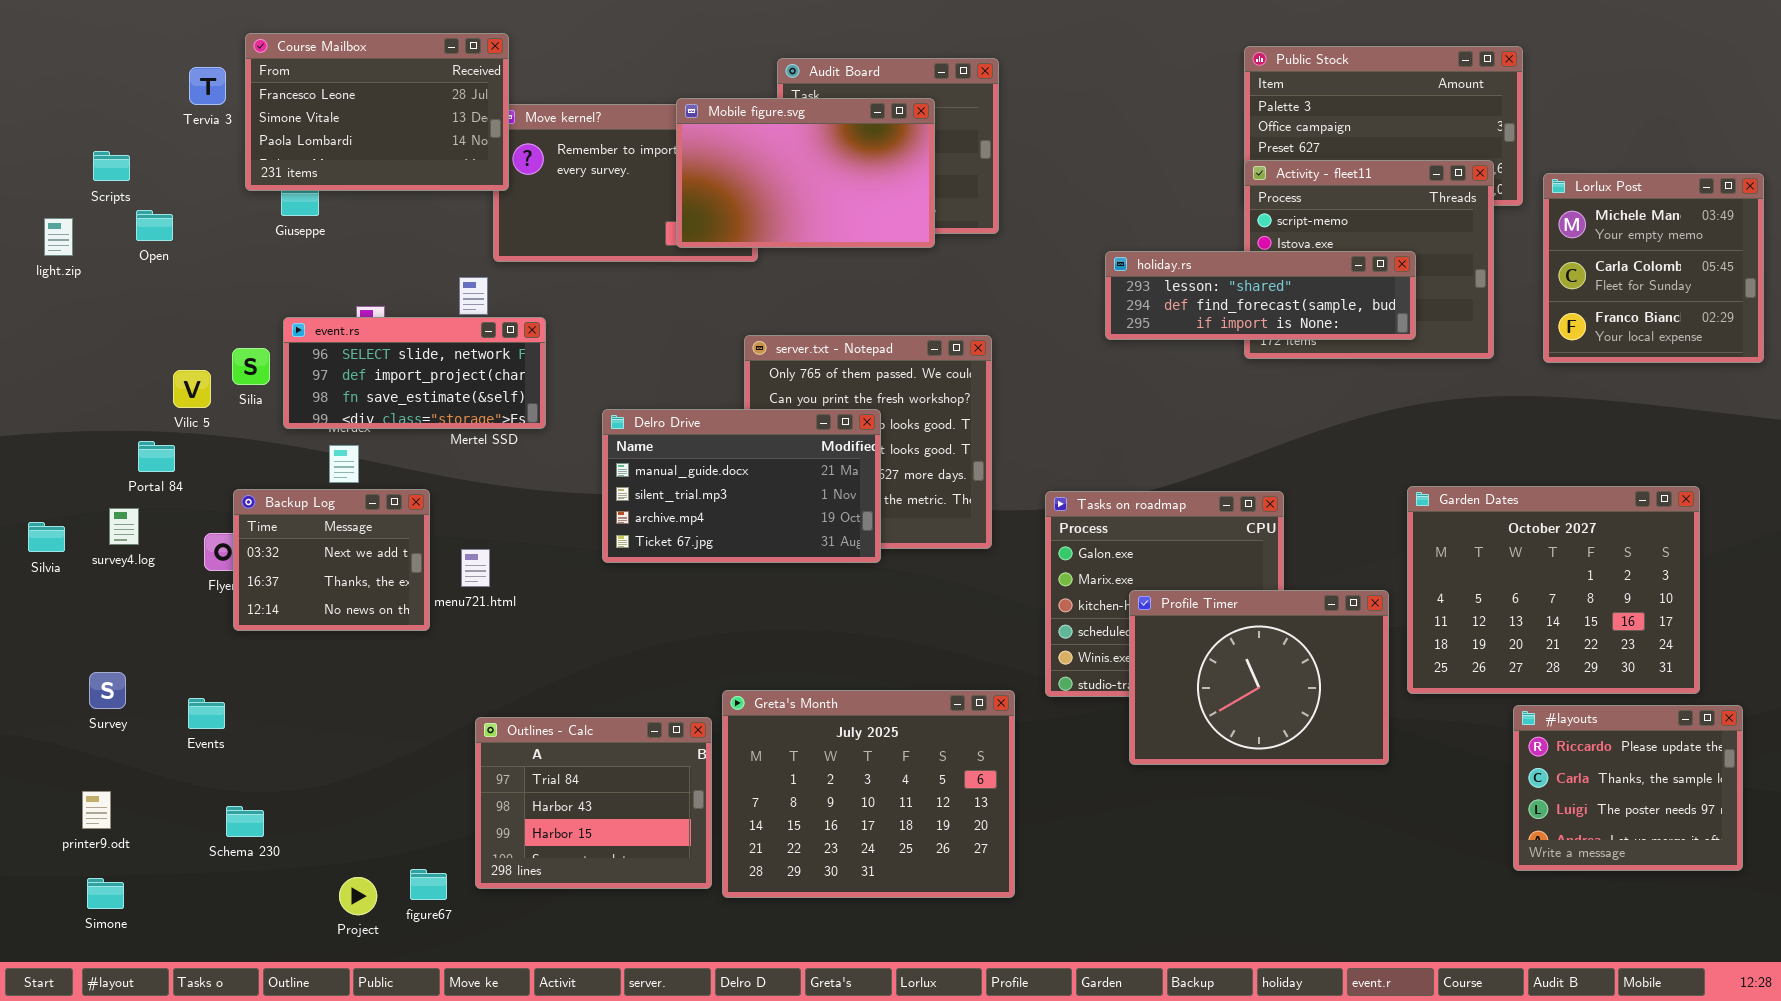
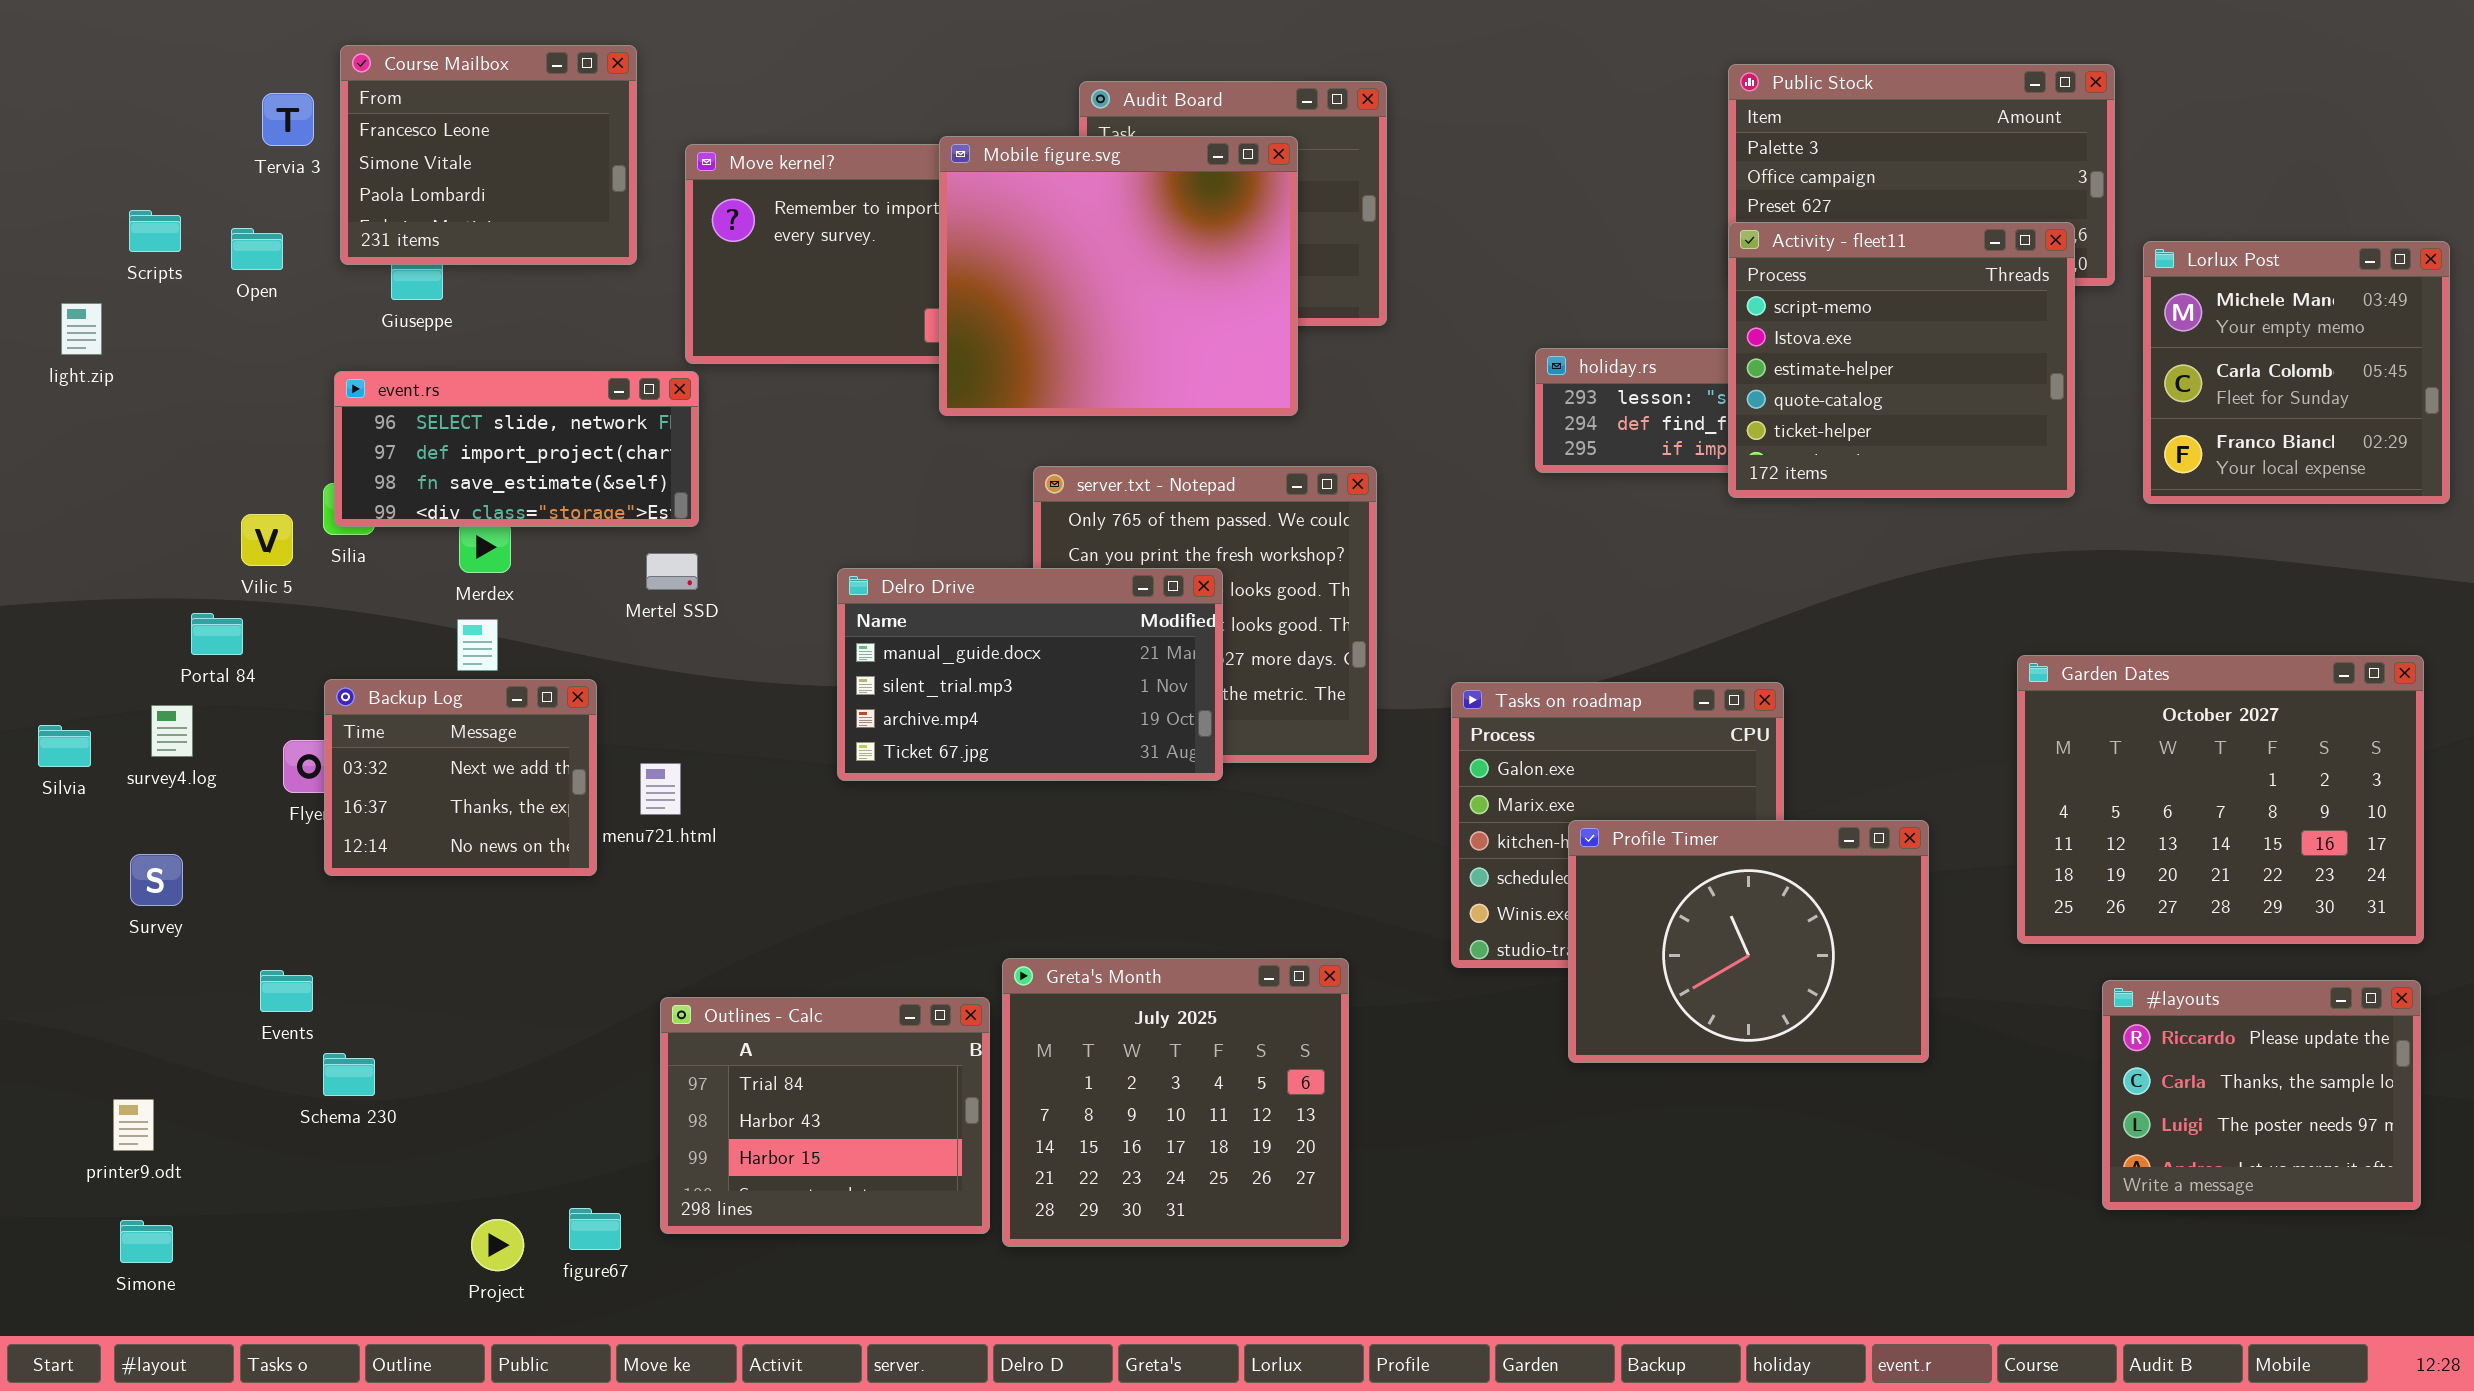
Course Mailbox: [245,33,509,191] -> [340,45,637,265], resized
Mobile figure.svg: [676,98,935,248] -> [939,136,1298,416], resized
Activity - fleet11: [1244,160,1494,359] -> [1728,222,2075,498], raised
Open: [136,210,173,241] -> [231,228,283,270], moved
event.rs: [283,317,546,429] -> [334,371,699,527], moved
Garden Dates: [1407,486,1700,694] -> [2017,655,2424,944], moved
Survey: [89,672,126,709] -> [130,854,183,906], moved
Greta's Month: [722,690,1015,898] -> [1002,958,1349,1247], resized
Schema 230: [226,806,264,837] -> [323,1053,375,1096], moved

